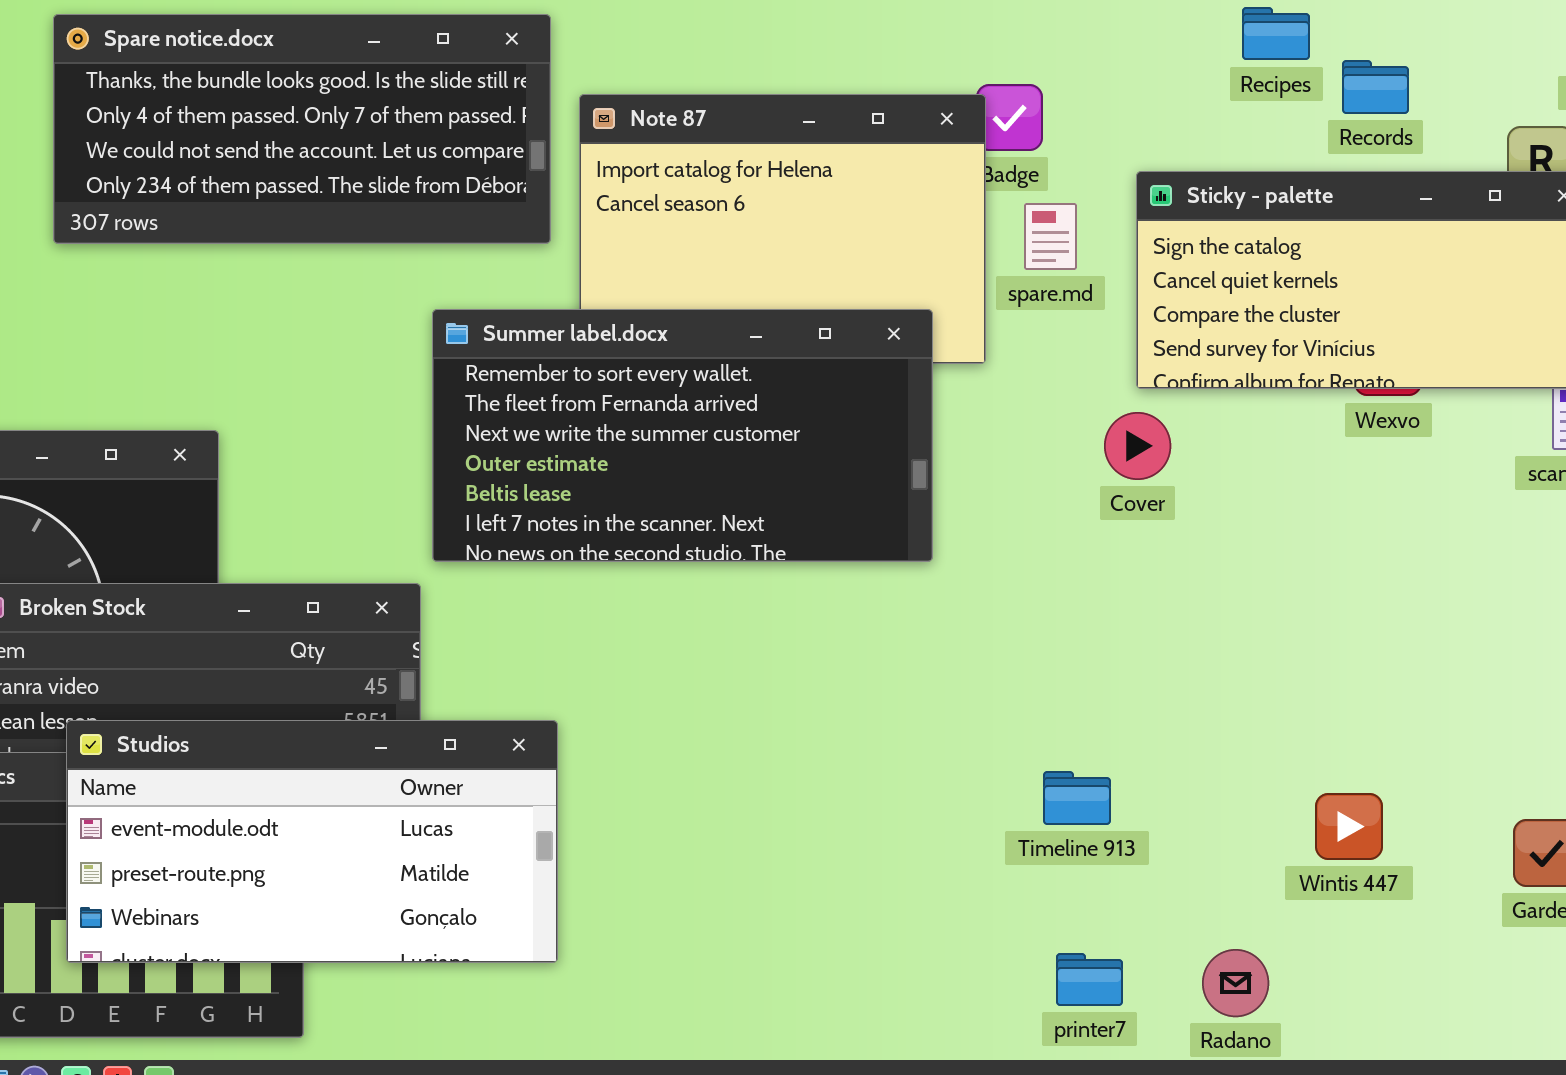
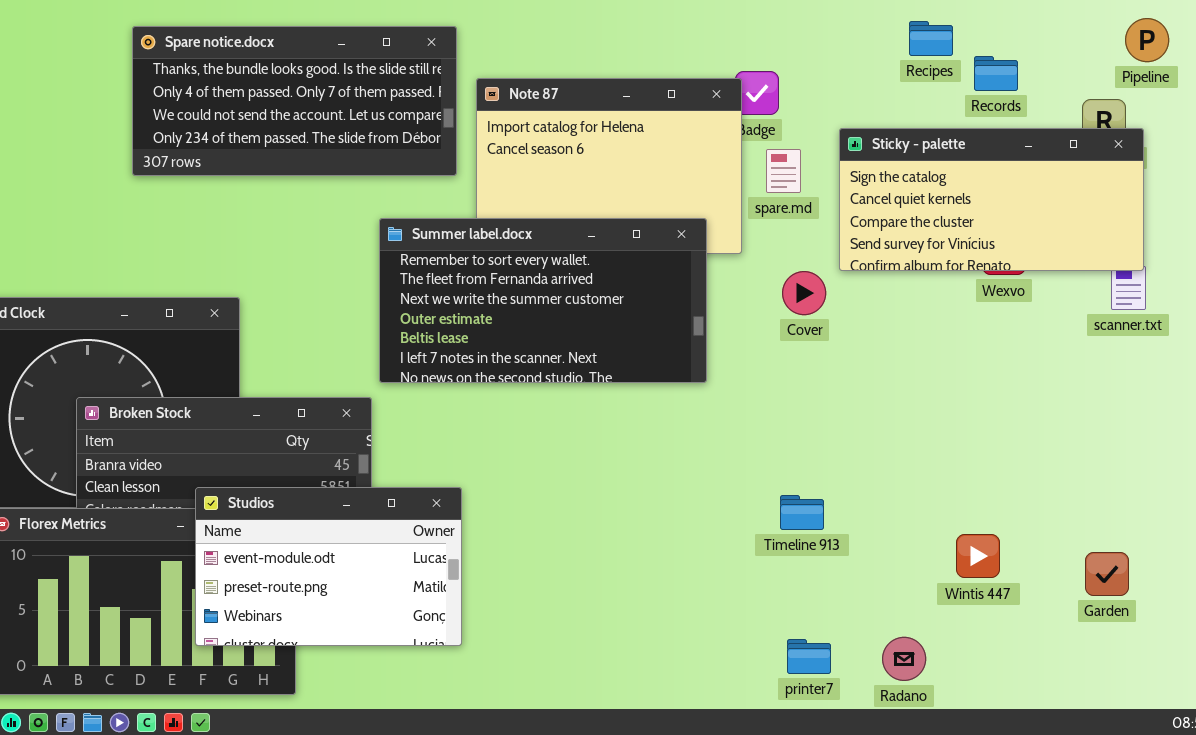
Cover: [1104,412,1171,480] -> [782,271,826,315], moved
Studios: [66,720,558,963] -> [195,487,462,646], resized
Timeline 913: [1043,771,1111,825] -> [780,495,824,530], moved

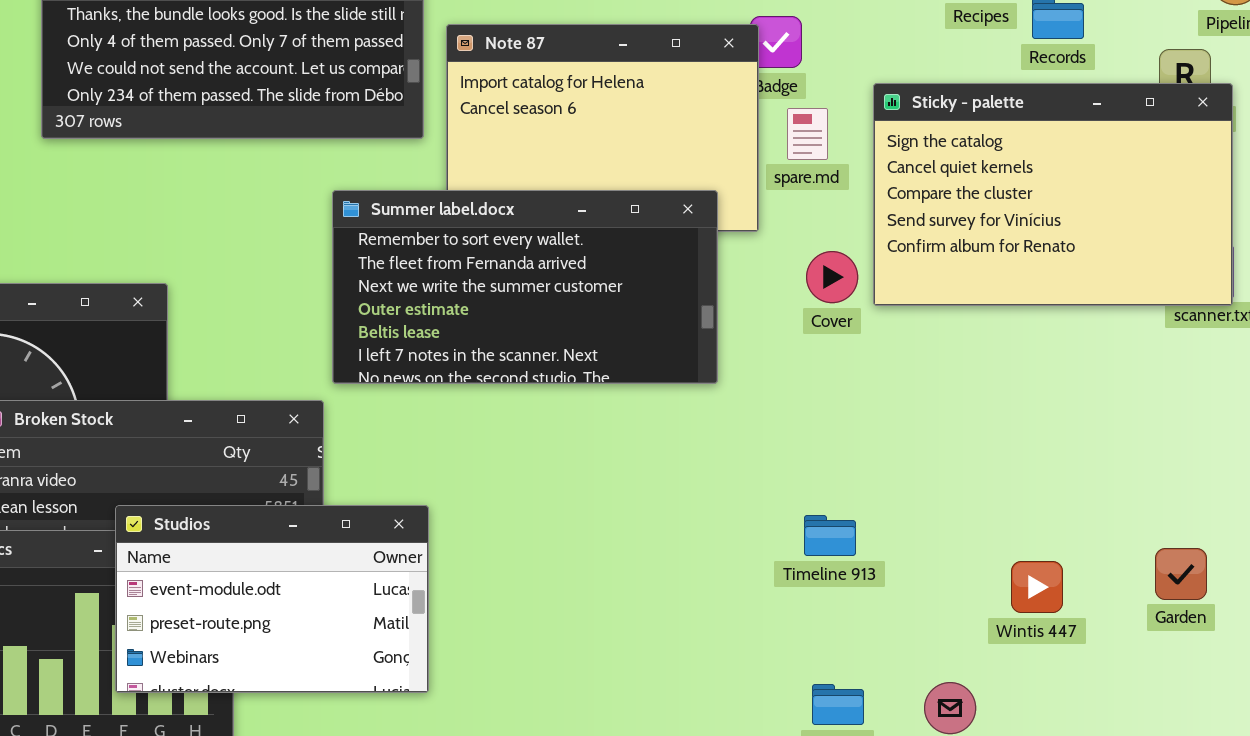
Sticky - palette: [839,128,1144,271] -> [873,83,1233,306], resized
Garden: [1085,552,1129,596] -> [1155,548,1207,600], moved

